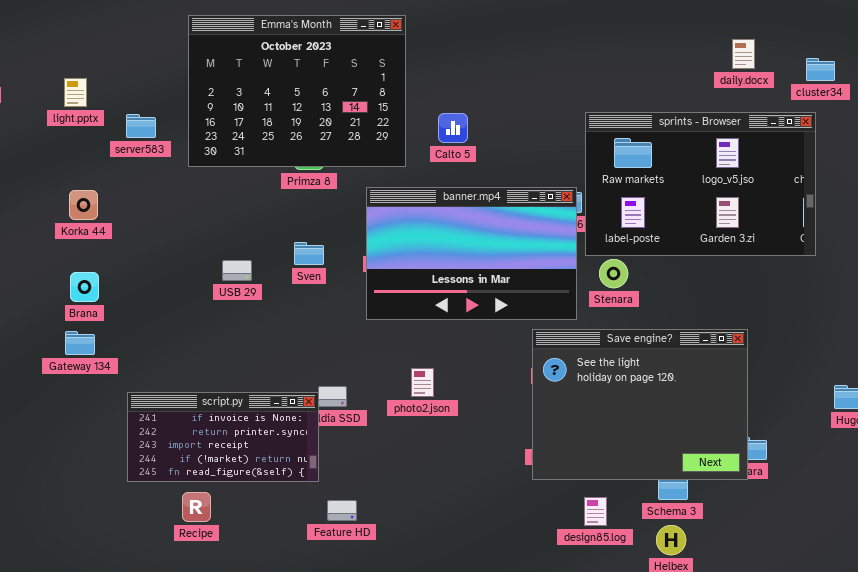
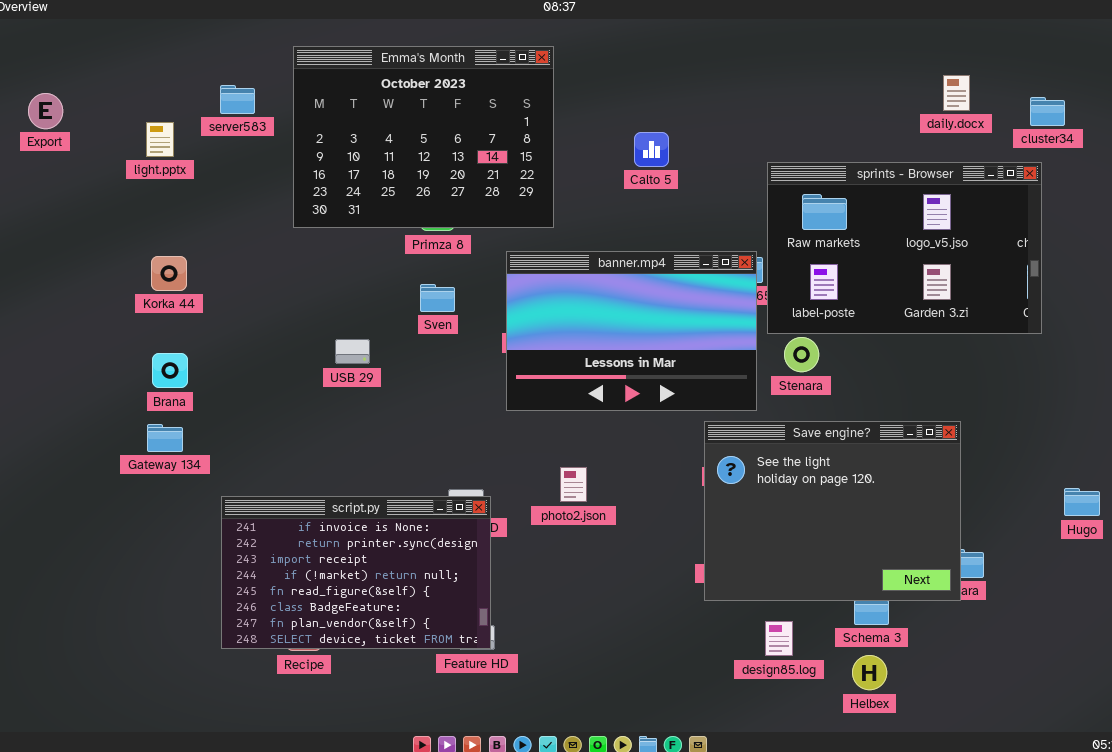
Calto 5: [438,113,468,143] -> [634,132,669,167], moved
server583: [126,114,156,138] -> [220,85,255,114], moved
Sven: [294,242,324,265] -> [420,284,455,312], moved
script.py: [127,392,319,482] -> [221,496,491,649], resized

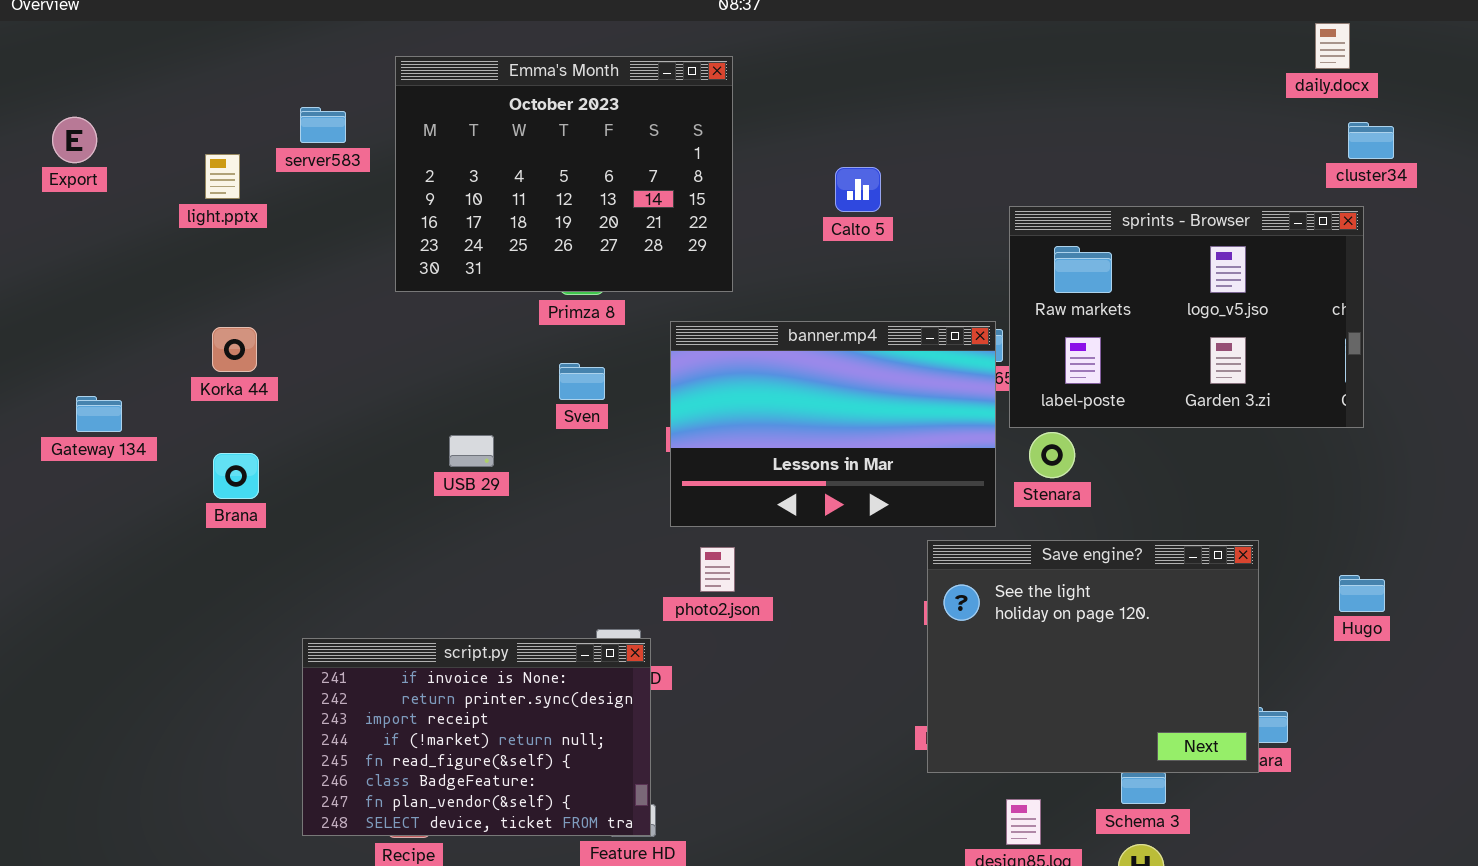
daily.docx: [943,75,970,111] -> [1315,23,1350,69], moved
Gateway 134: [147,424,183,452] -> [76,396,122,432], moved
photo2.json: [560,467,587,502] -> [700,547,735,592], moved
Hugo: [1064,488,1100,516] -> [1339,575,1385,612], moved

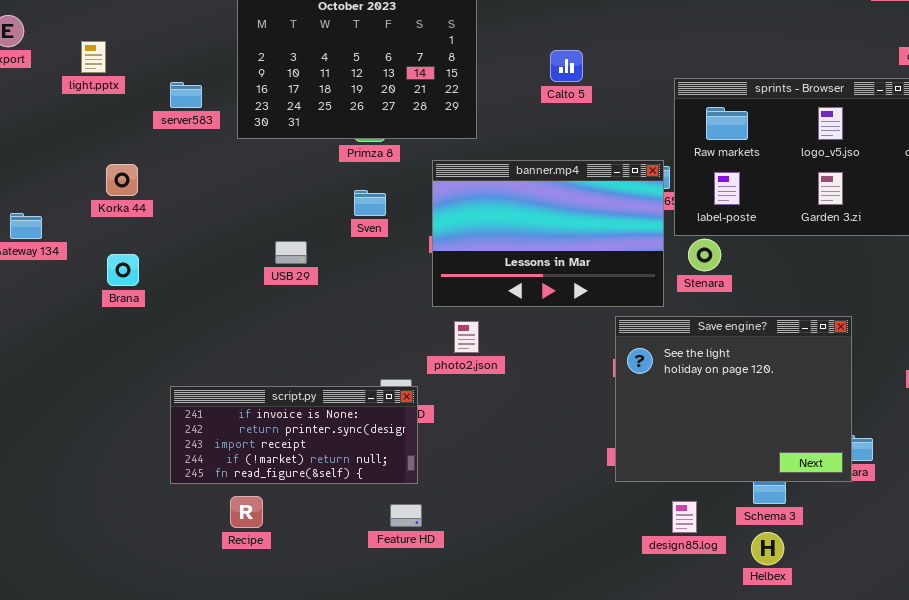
server583: [300,107,346,143] -> [170,82,202,108], moved
light.pptx: [205,154,240,199] -> [81,41,106,73], moved
script.py: [302,638,651,836] -> [170,386,418,484], resized

